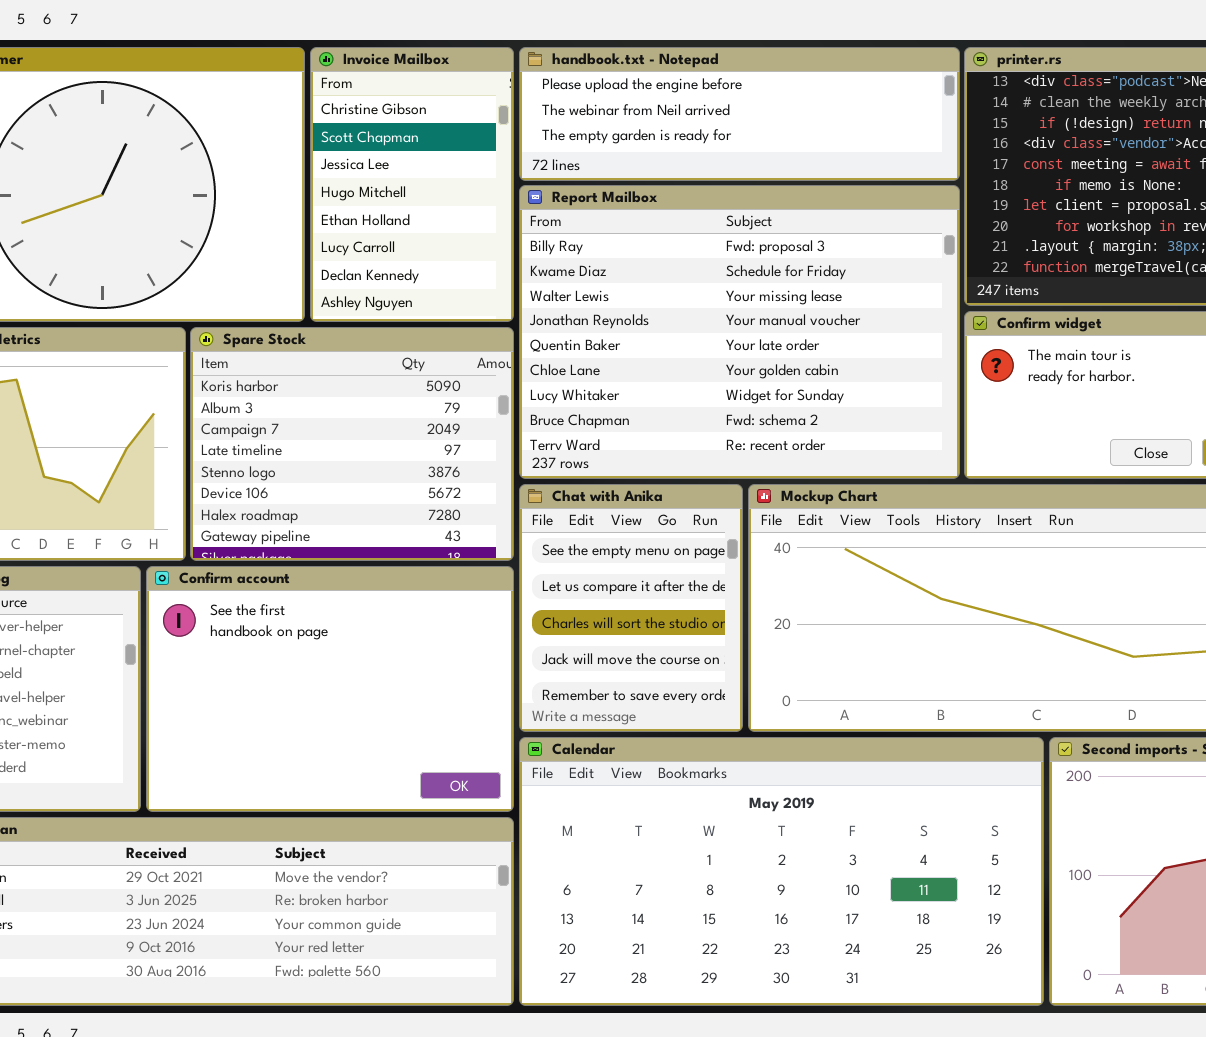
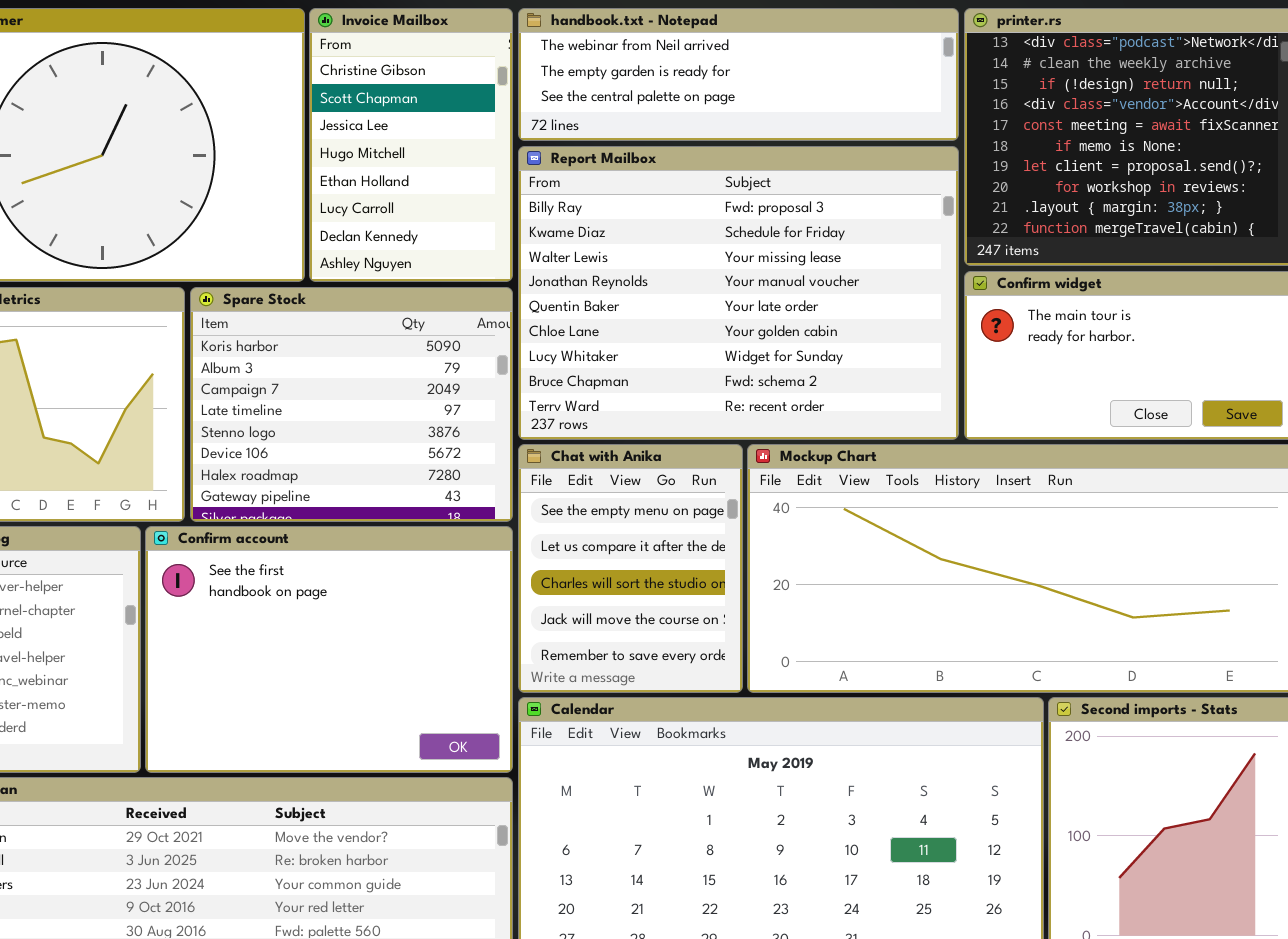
handbook.txt - Notepad: [519,47,960,181] -> [518,8,959,141], scrolled down 1 row

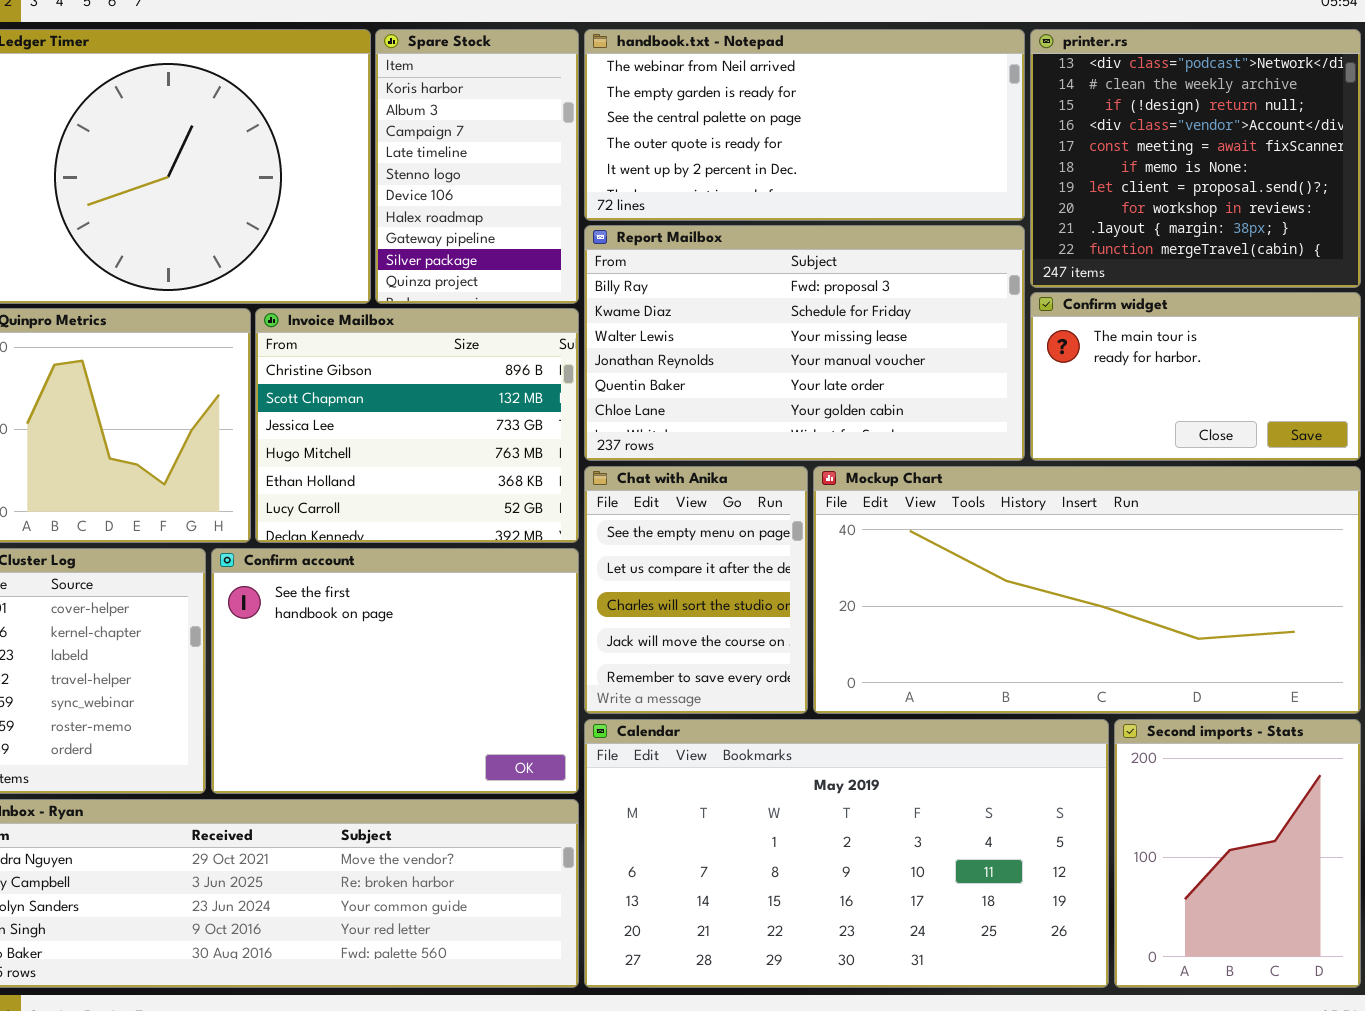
Invoice Mailbox: [309,8,513,282] -> [255,308,579,543], moved, resized
handbook.txt - Notepad: [518,8,959,141] -> [584,29,1025,221], resized
Report Mailbox: [518,146,959,440] -> [584,225,1025,461], resized
Spare Stock: [190,287,513,522] -> [375,29,579,304], moved, resized

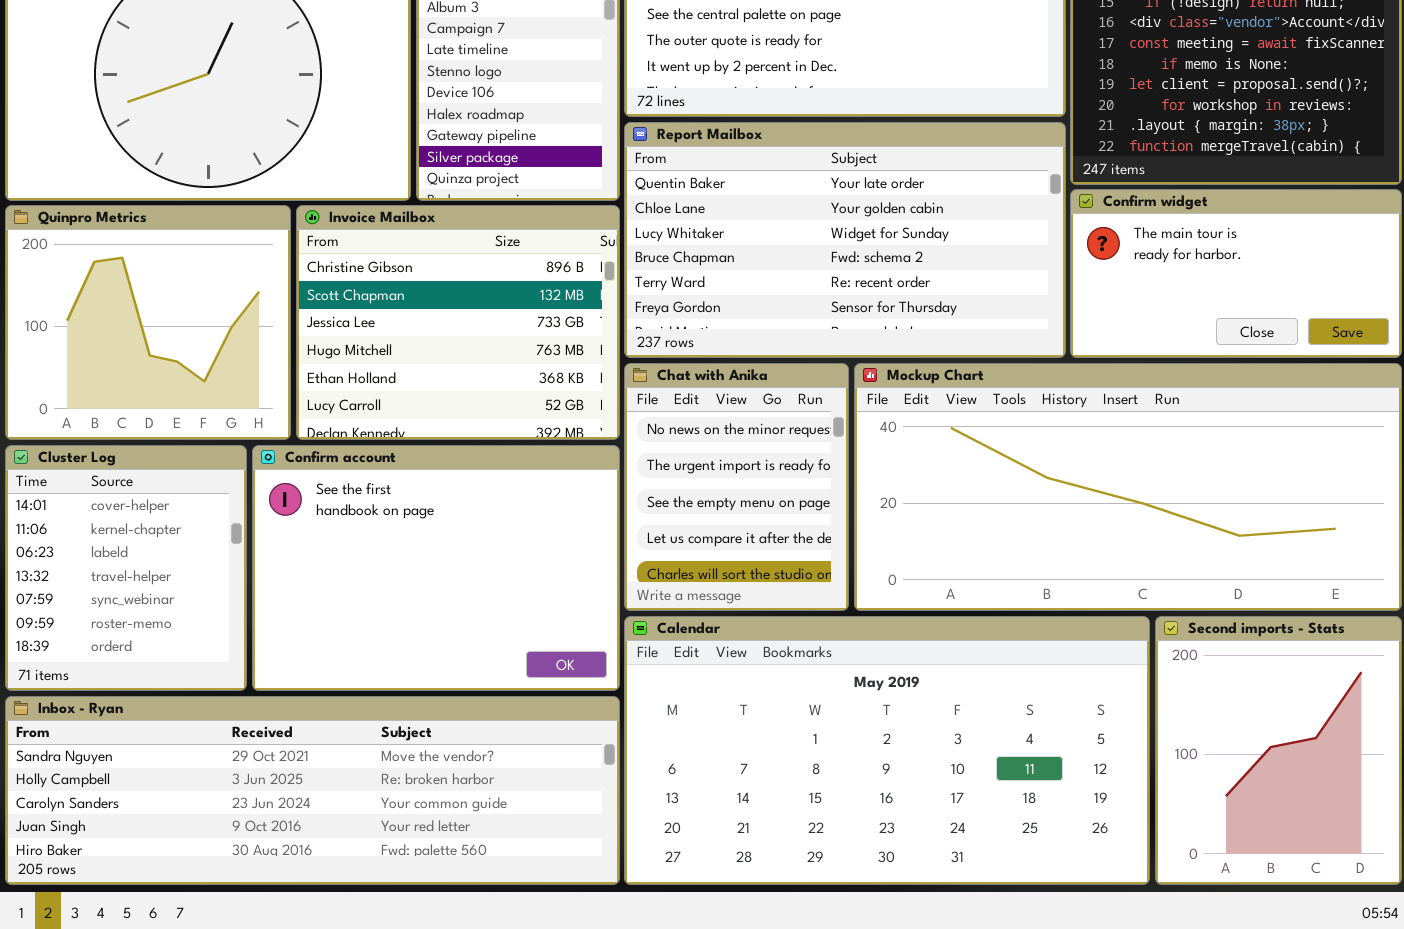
Report Mailbox: [584,225,1025,461] -> [624,122,1066,358], scrolled down 4 rows
Chat with Anika: [584,466,808,714] -> [624,363,849,611], scrolled up 2 rows

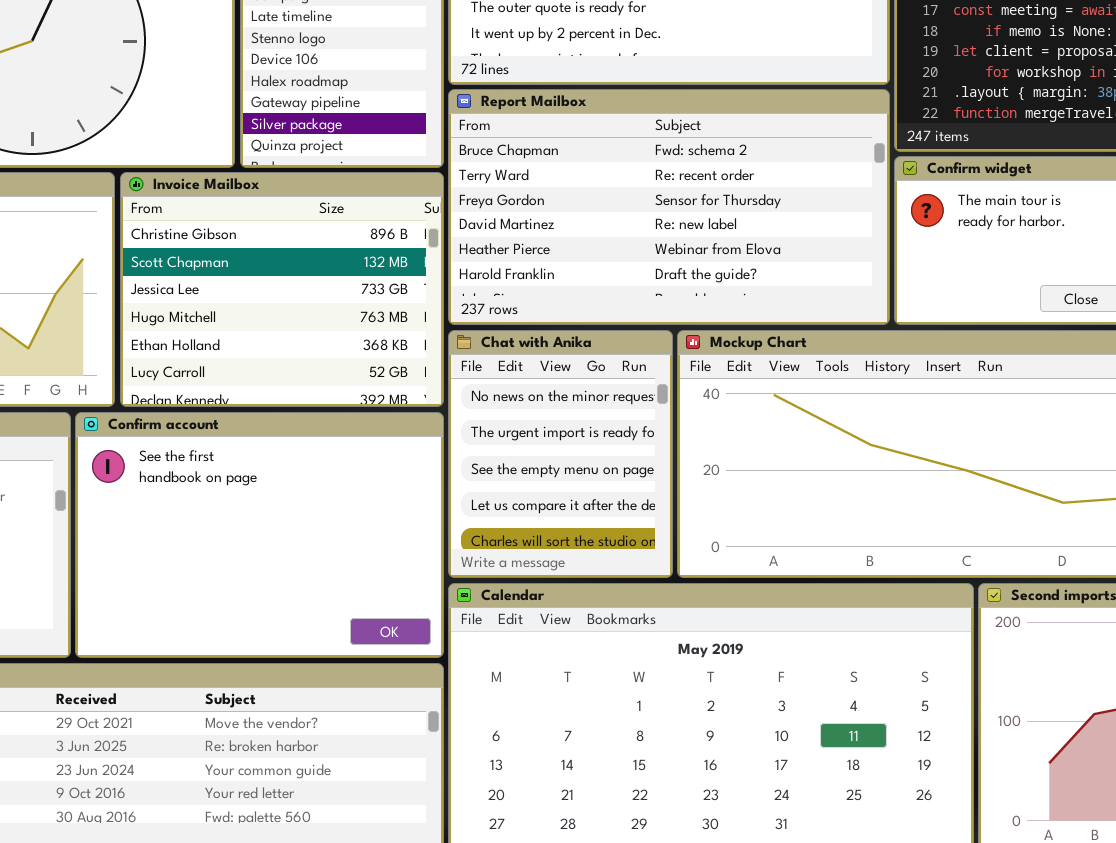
Report Mailbox: [624,122,1066,358] -> [448,89,890,325], scrolled down 3 rows

